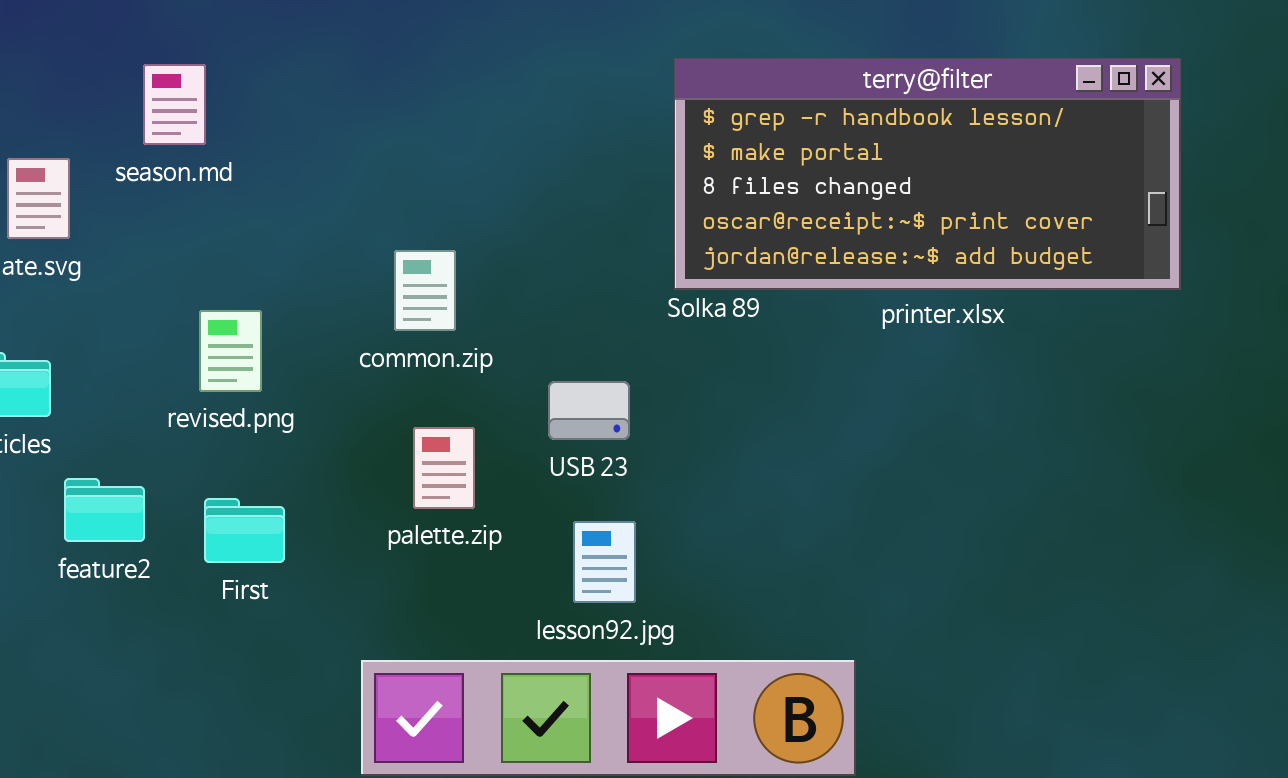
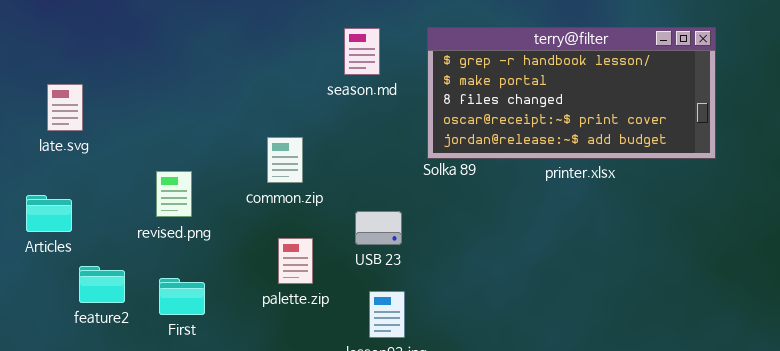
season.md: [143,64,206,145] -> [344,28,380,75], moved

